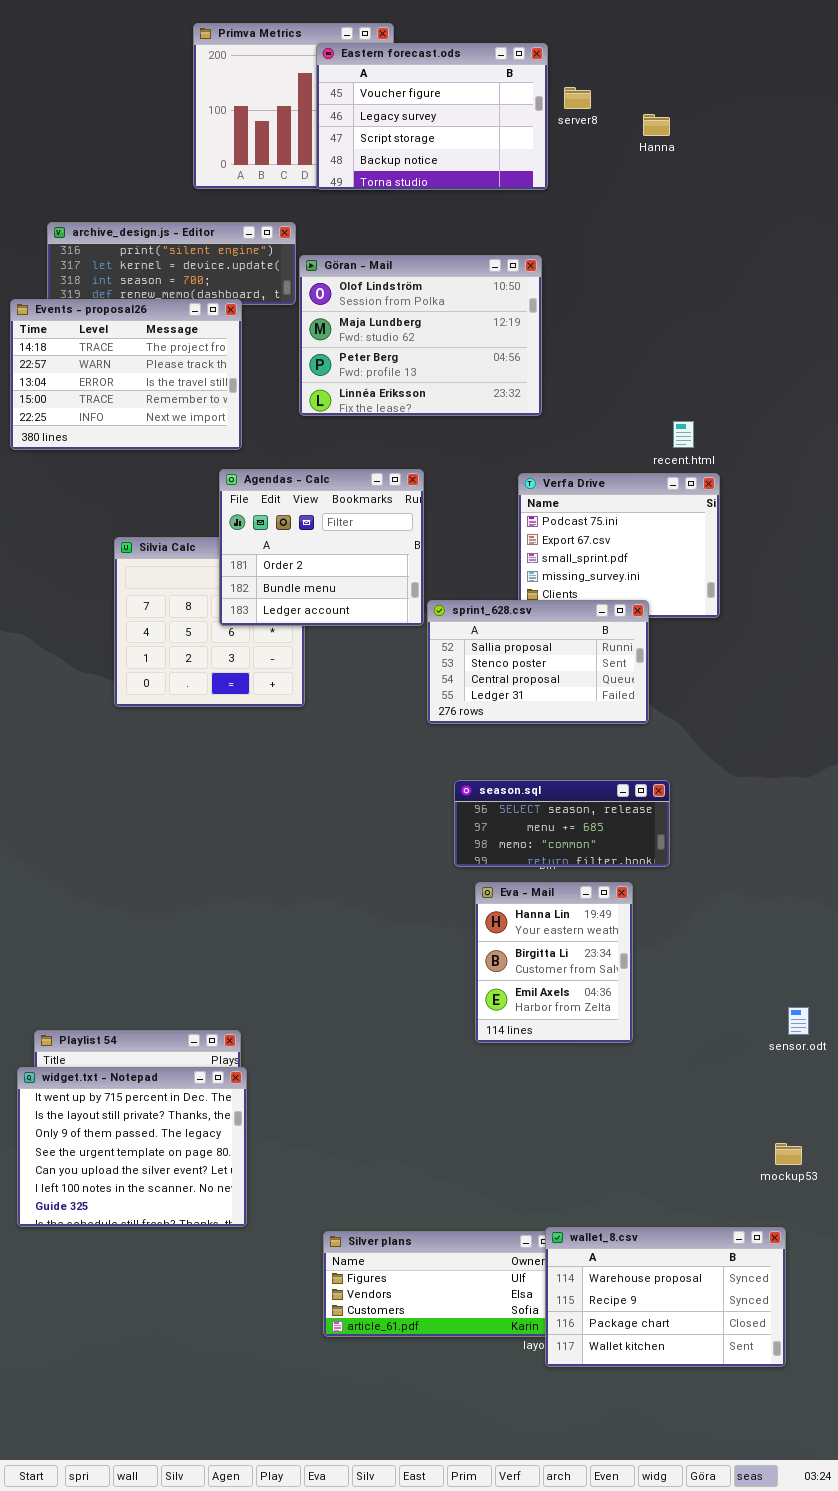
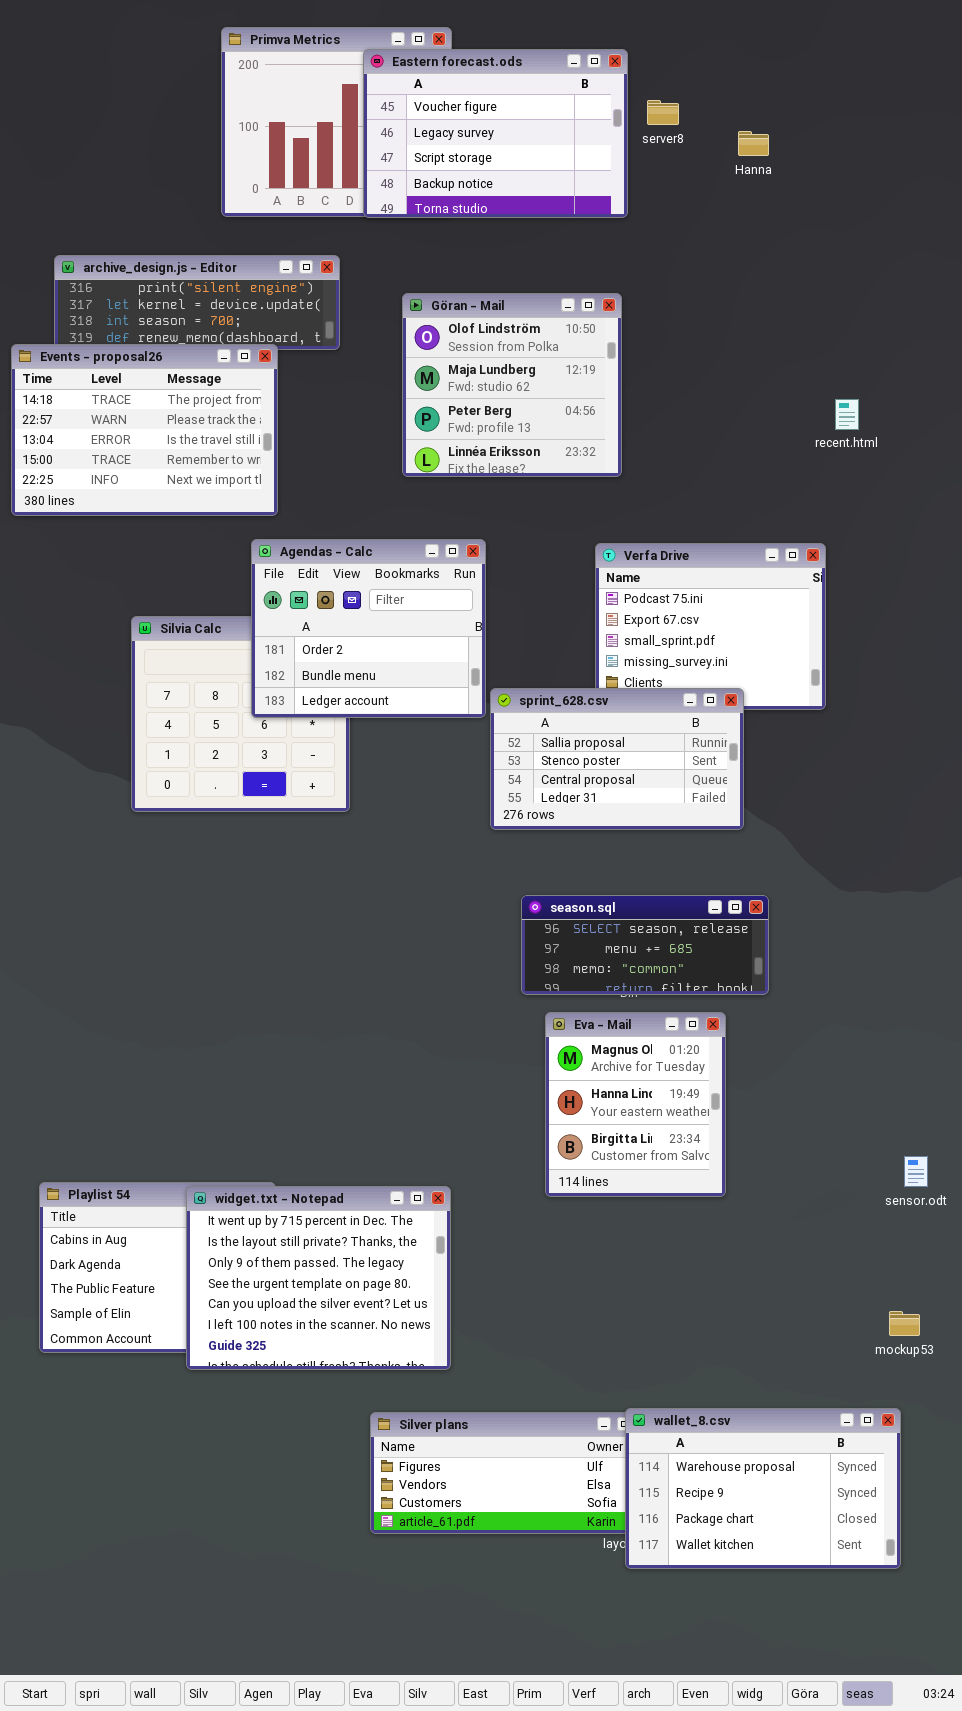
Göran - Mail: [299,255,542,416] -> [402,293,622,477], resized
recent.html: [673,421,694,448] -> [835,399,859,430], moved
Eva - Mail: [475,882,633,1043] -> [545,1012,726,1197], scrolled up 1 row
widget.txt - Notepad: [17,1067,247,1227] -> [186,1186,451,1370], moved

